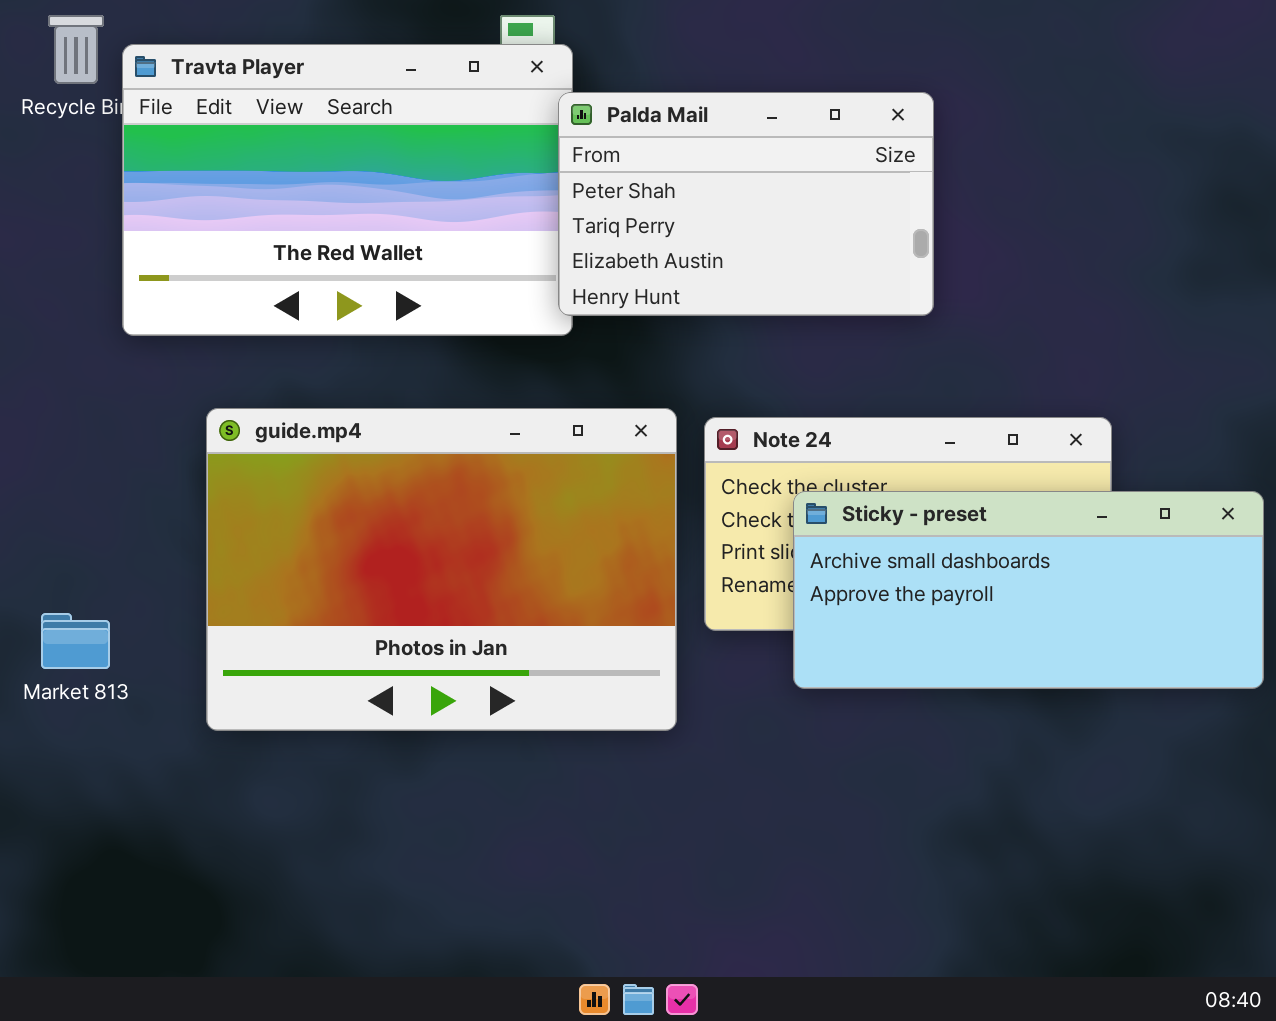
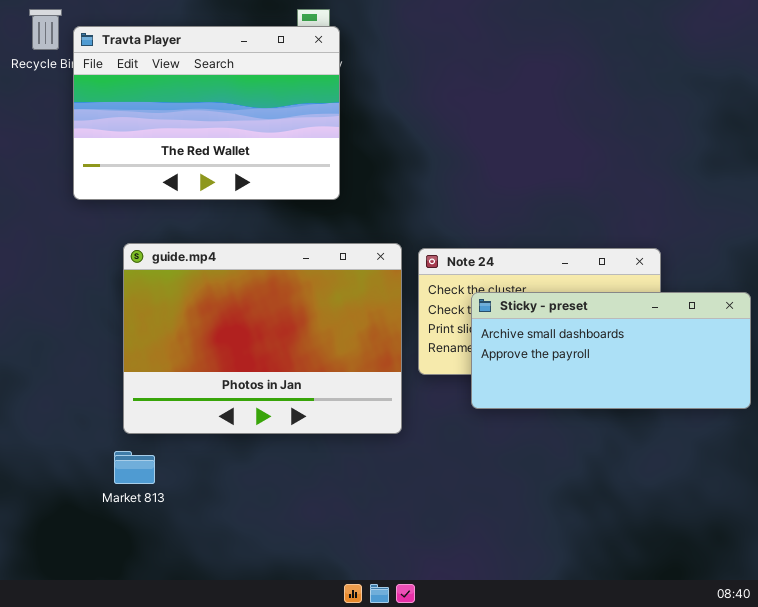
Palda Mail: [558,92,934,316] -> none, closed
Market 813: [41,613,110,669] -> [114,451,155,484], moved

